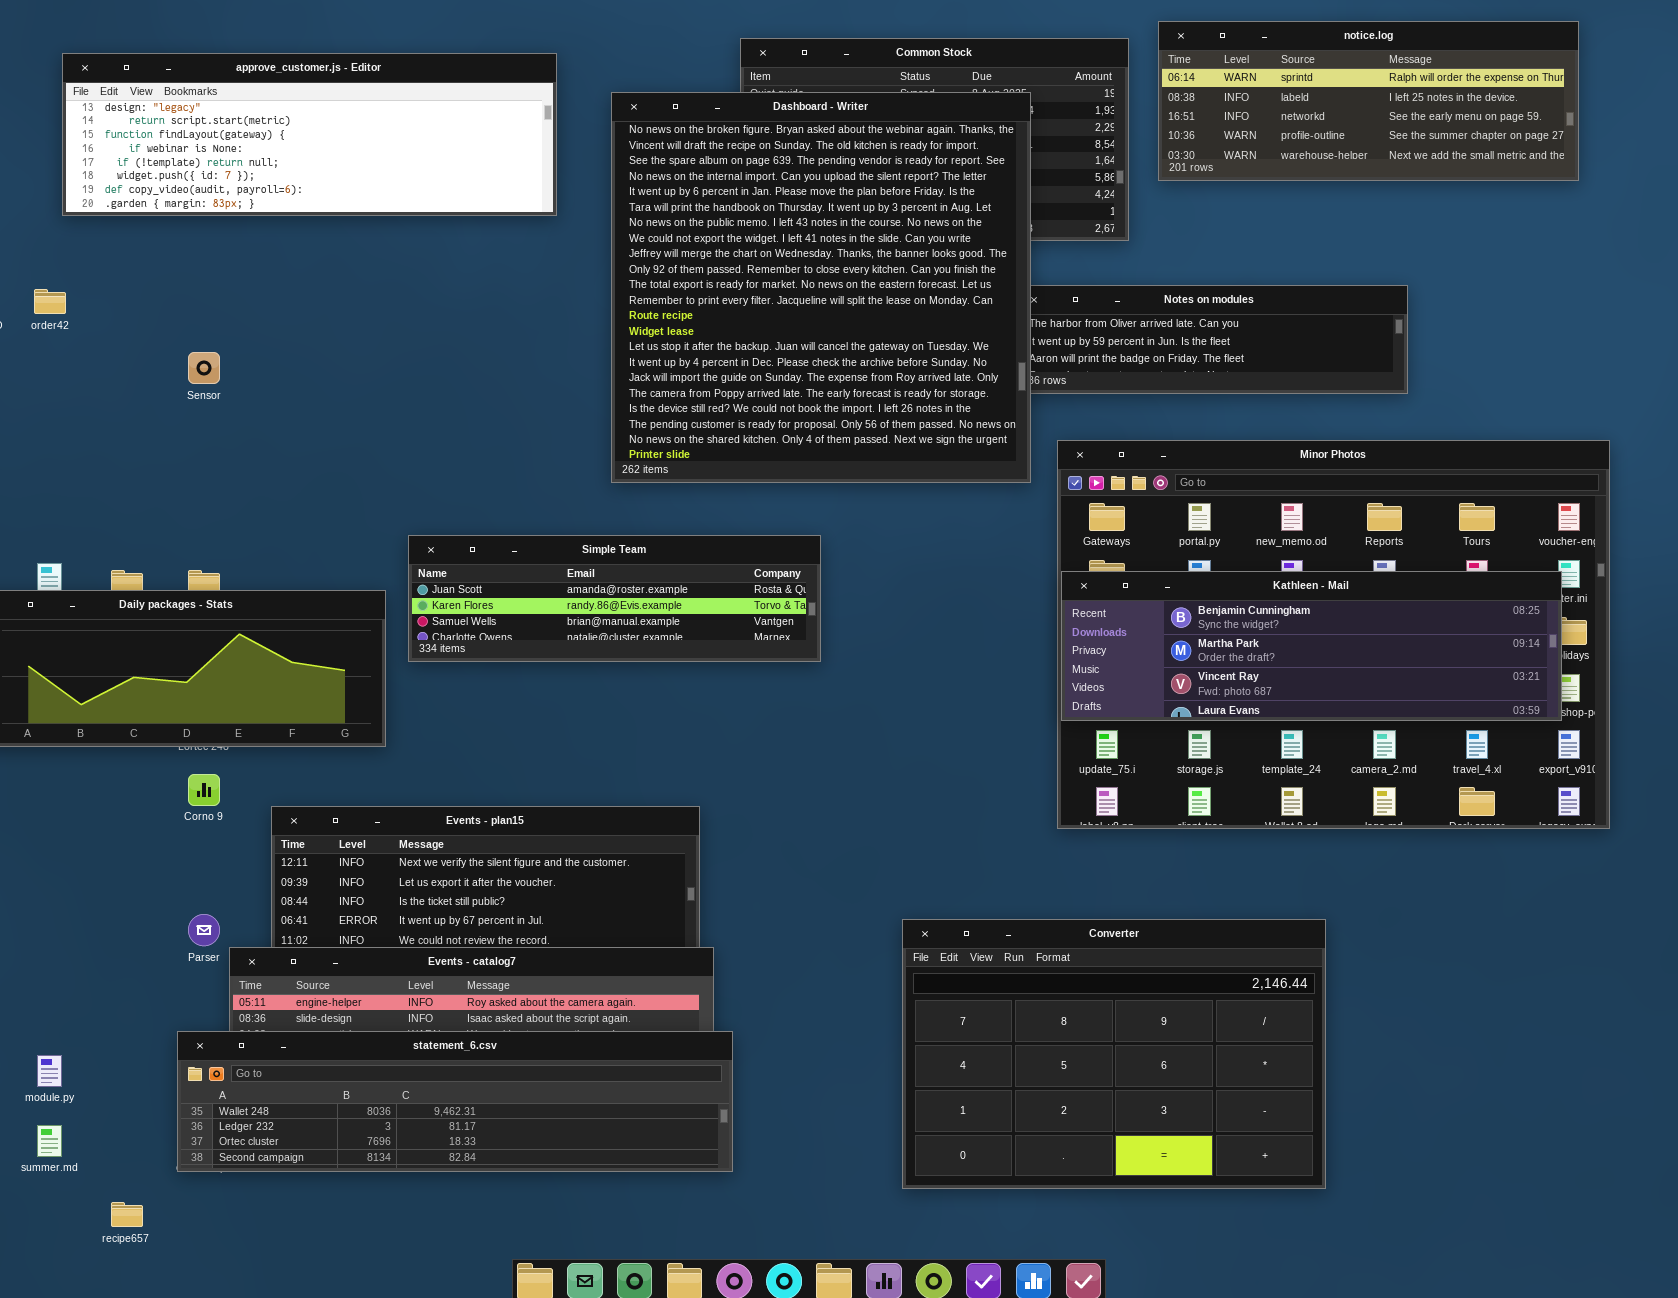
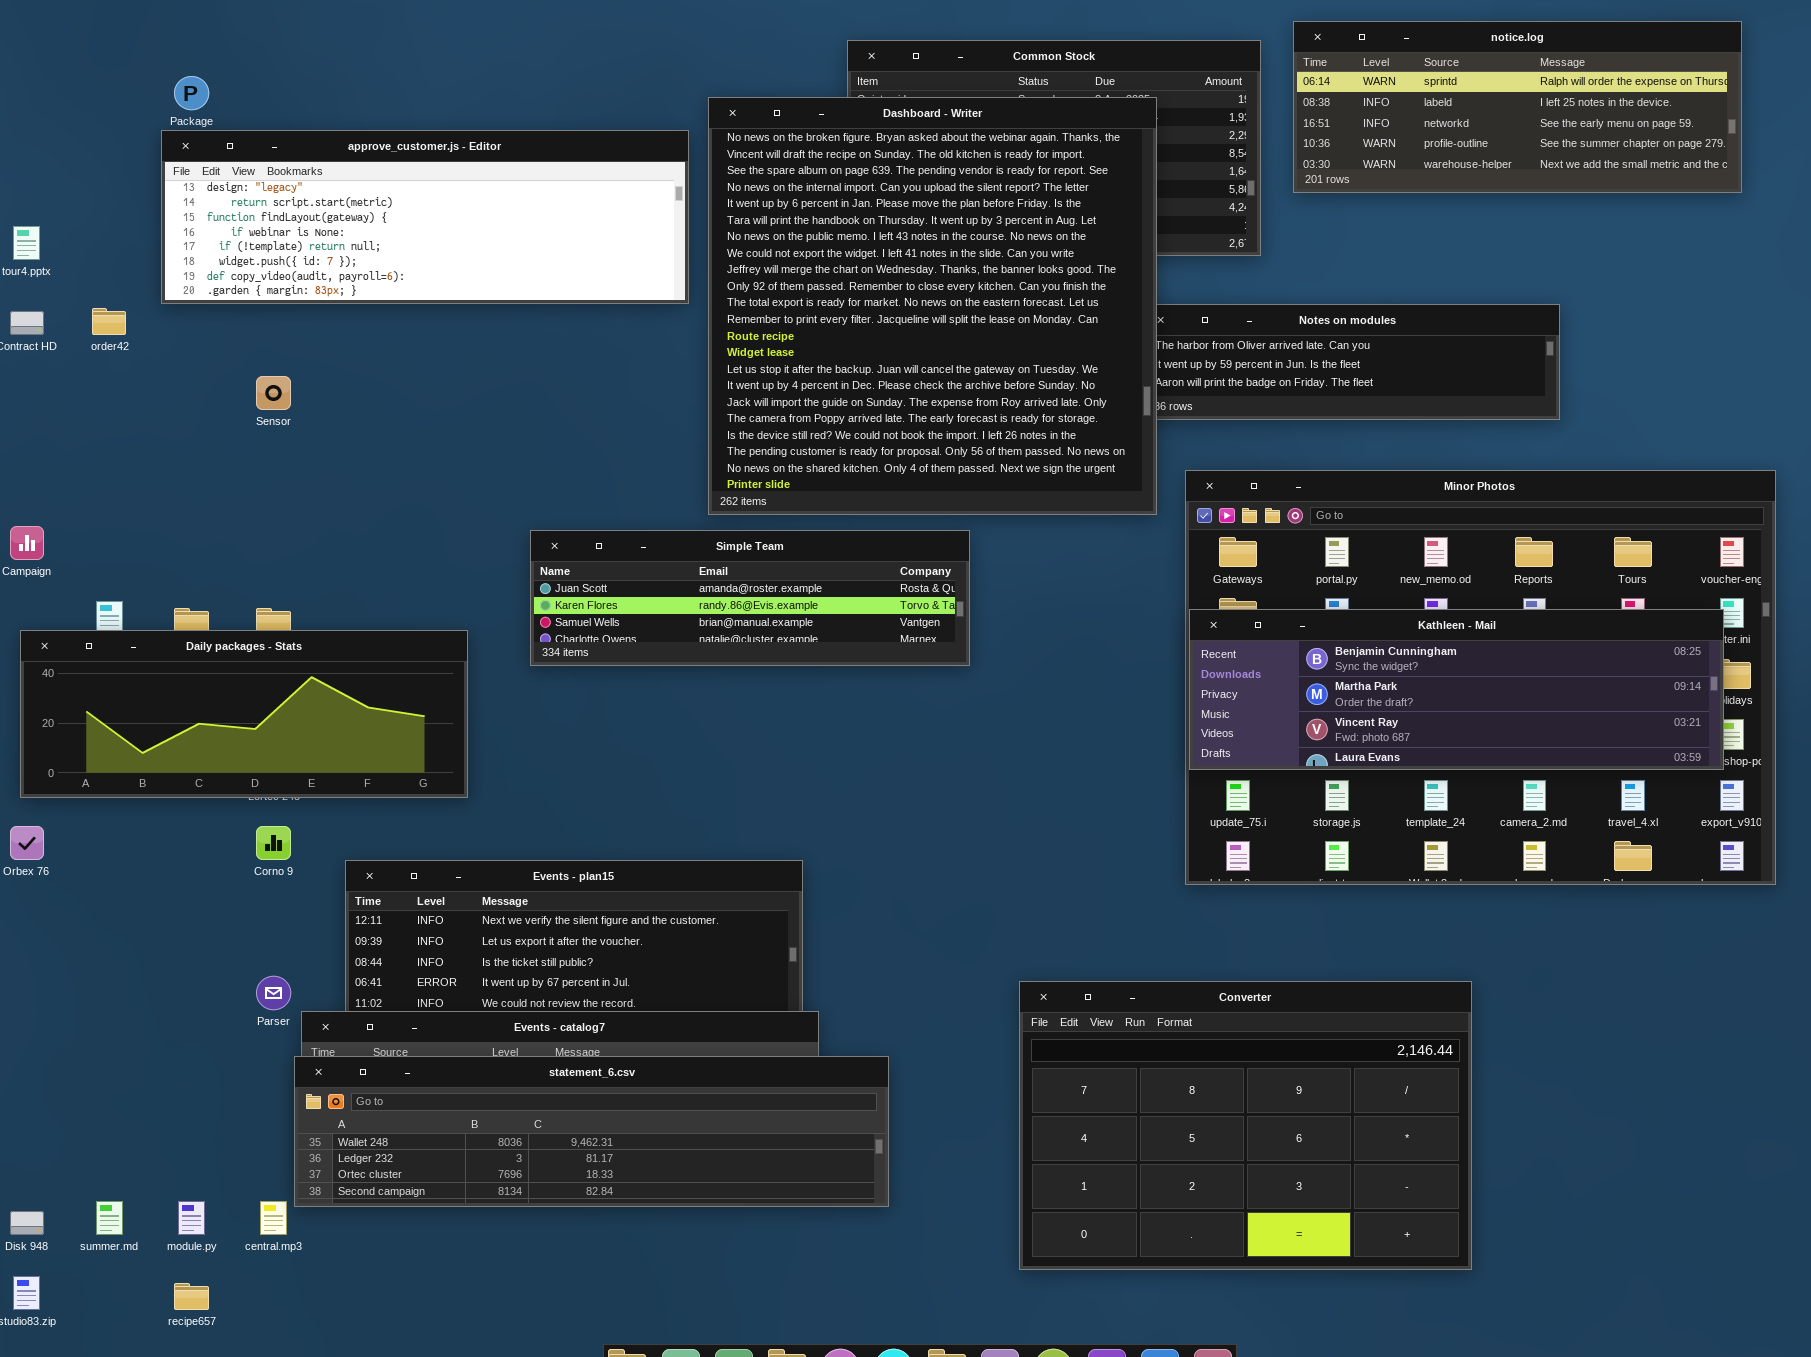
approve_customer.js - Editor: [62,53,557,216] -> [161,130,689,304], moved
Simple Team: [408,535,821,662] -> [530,530,970,666], moved
statement_6.csv: [177,1031,733,1172] -> [294,1056,889,1207], moved
module.py: [37,1055,62,1087] -> [178,1201,205,1235], moved

